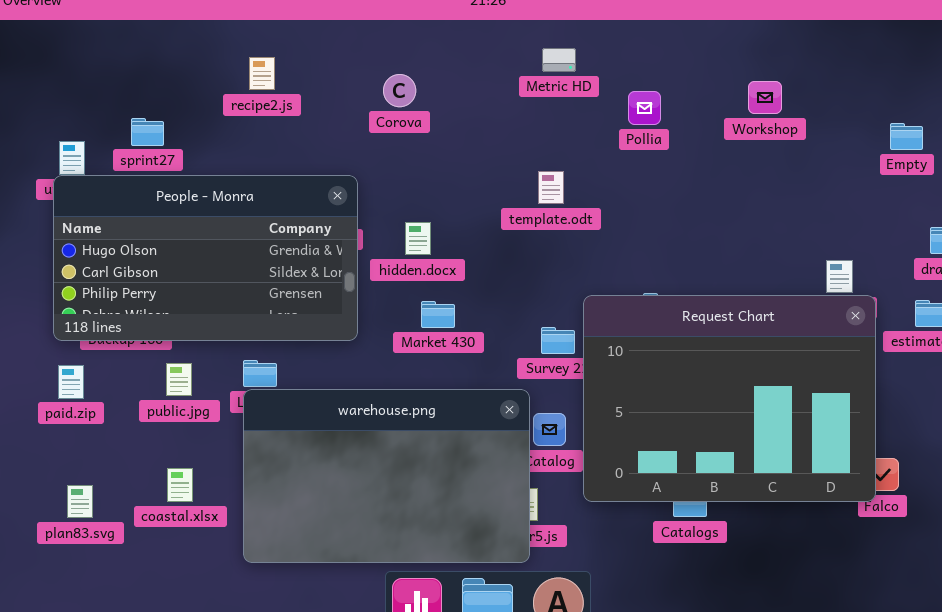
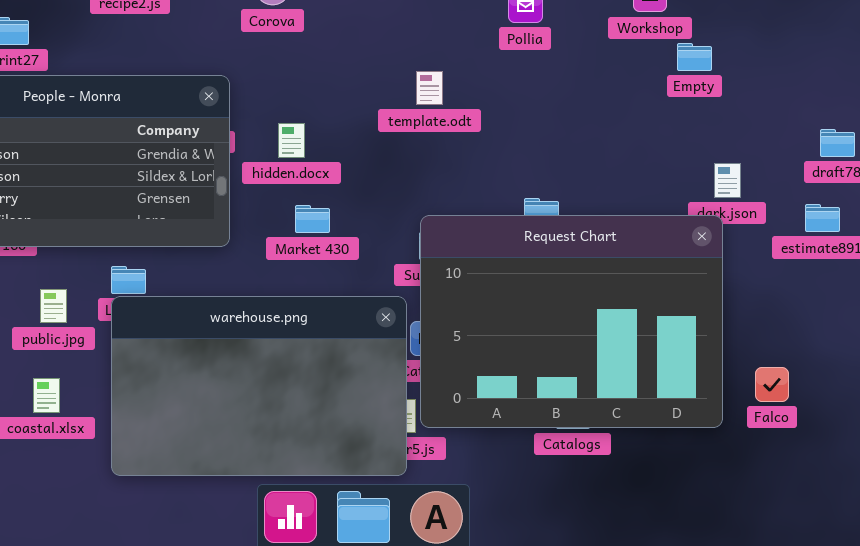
Empty: [890,123,923,150] -> [677,43,712,71], moved
Request Chart: [583,295,876,502] -> [420,215,723,428], moved
public.jpg: [166,363,192,396] -> [40,289,67,323], moved

